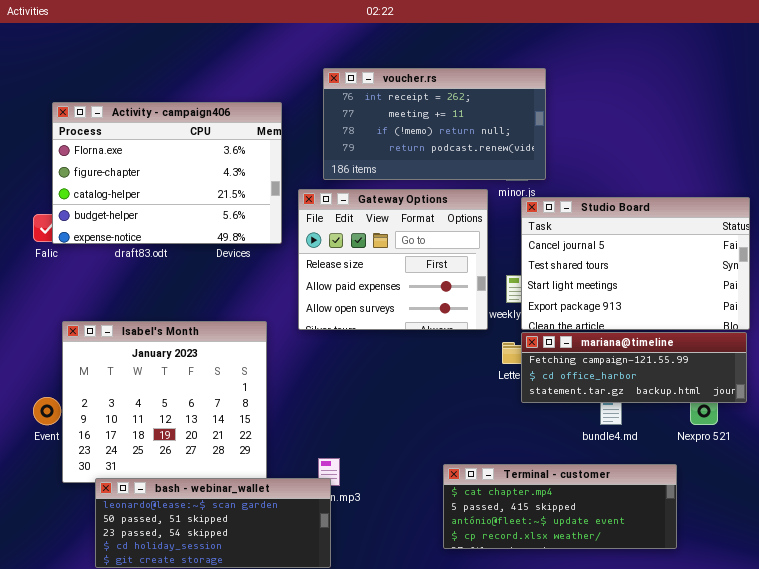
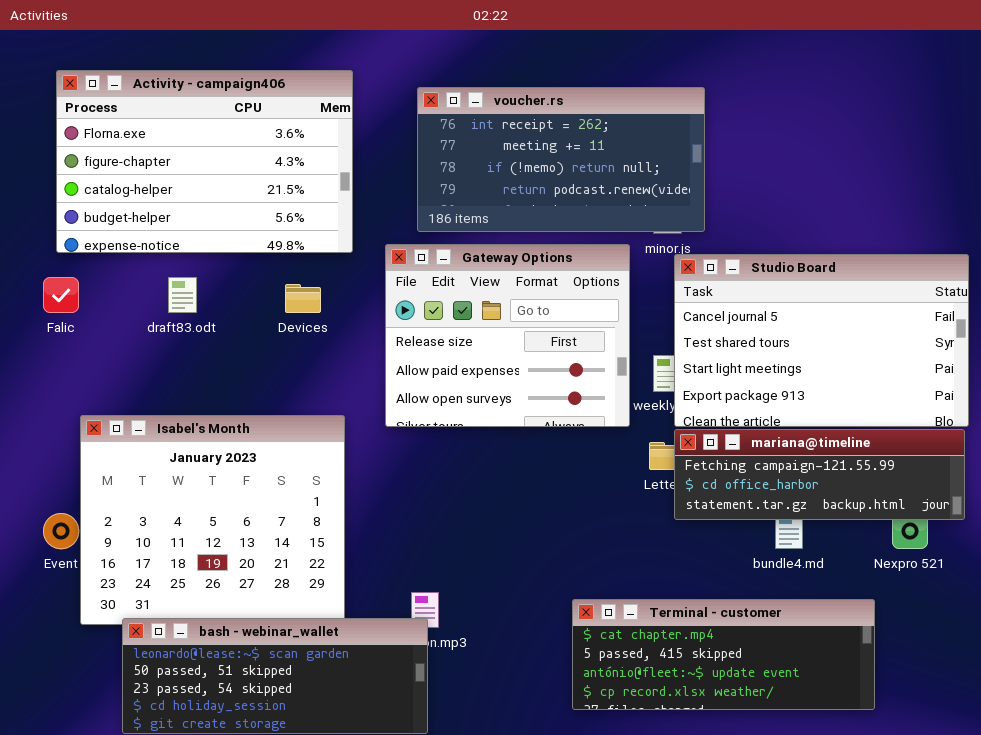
Activity - campaign406: [52,102,282,244] -> [56,70,353,253], moved

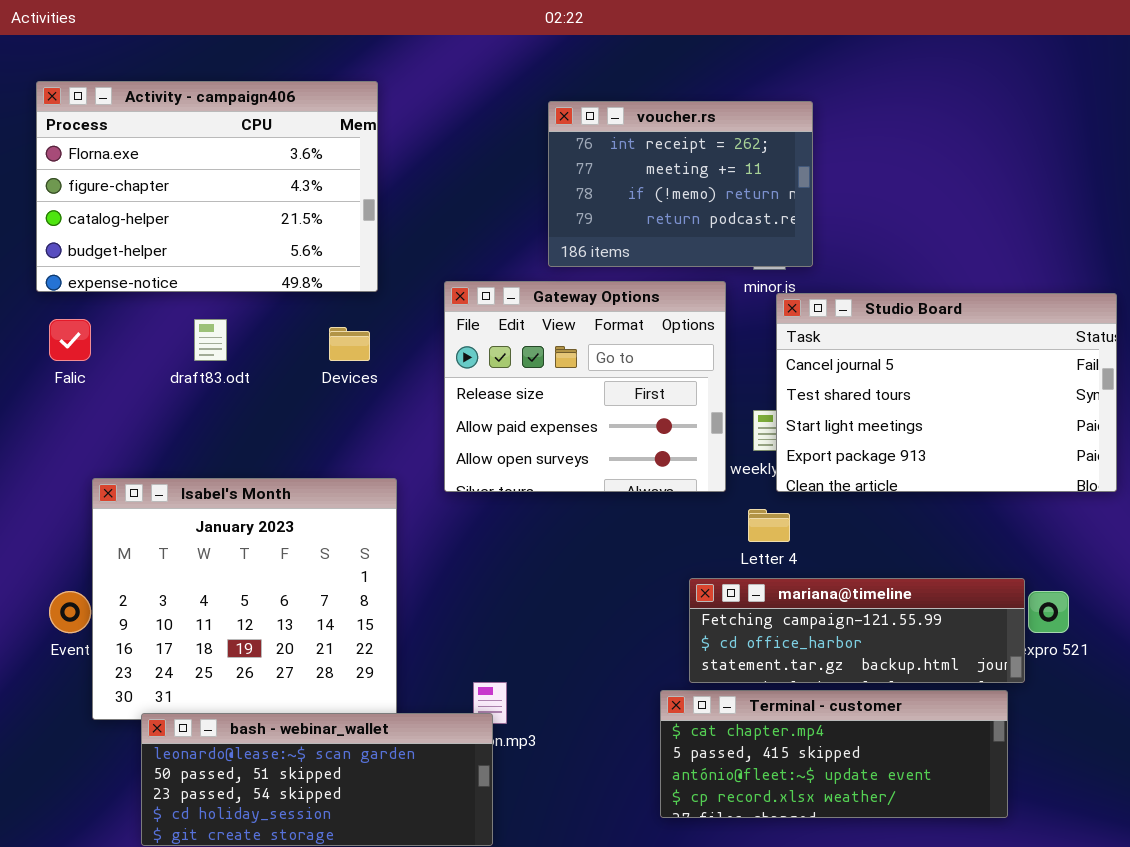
Activity - campaign406: [56,70,353,253] -> [36,81,378,292], moved
voucher.rs: [417,87,705,232] -> [548,101,813,267], resized
mariana@timeline: [674,429,965,520] -> [689,578,1025,683], moved

